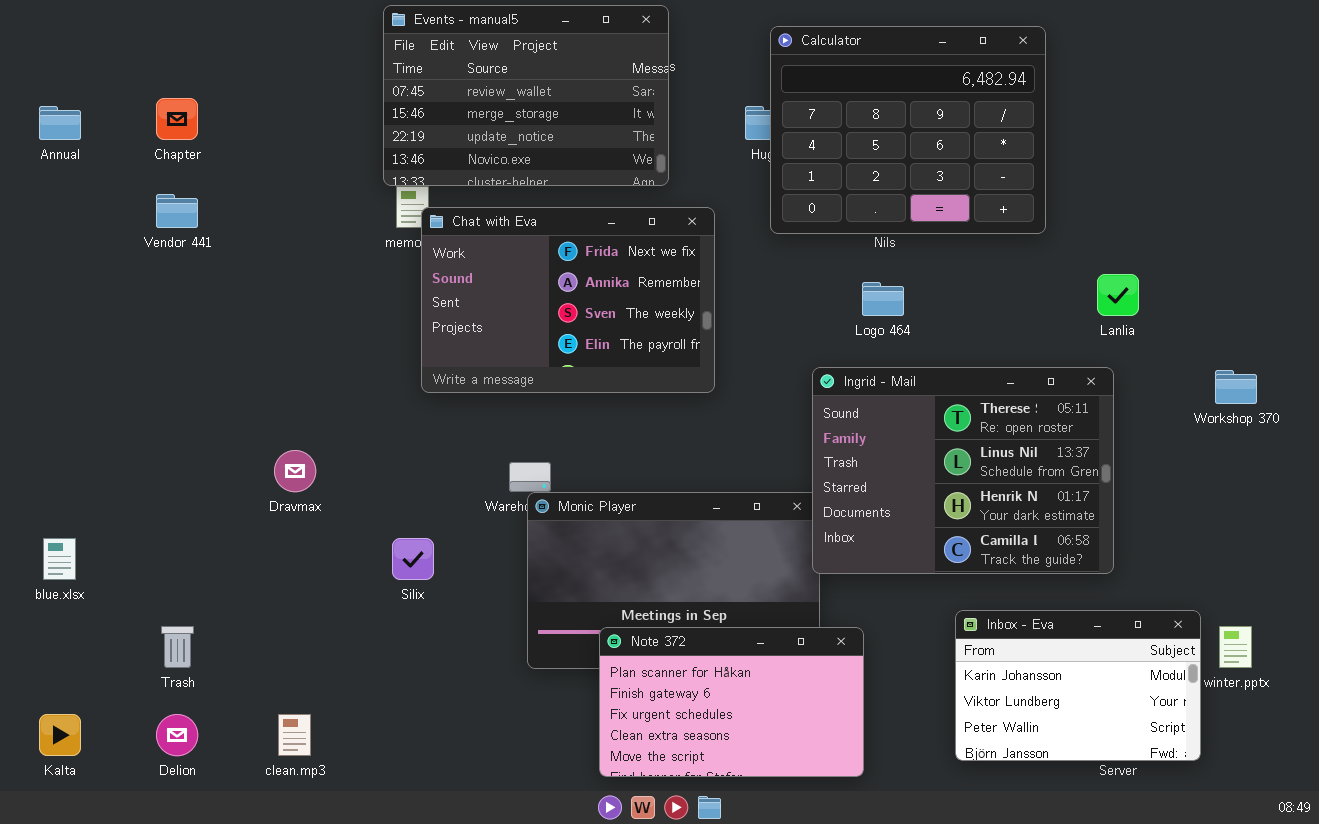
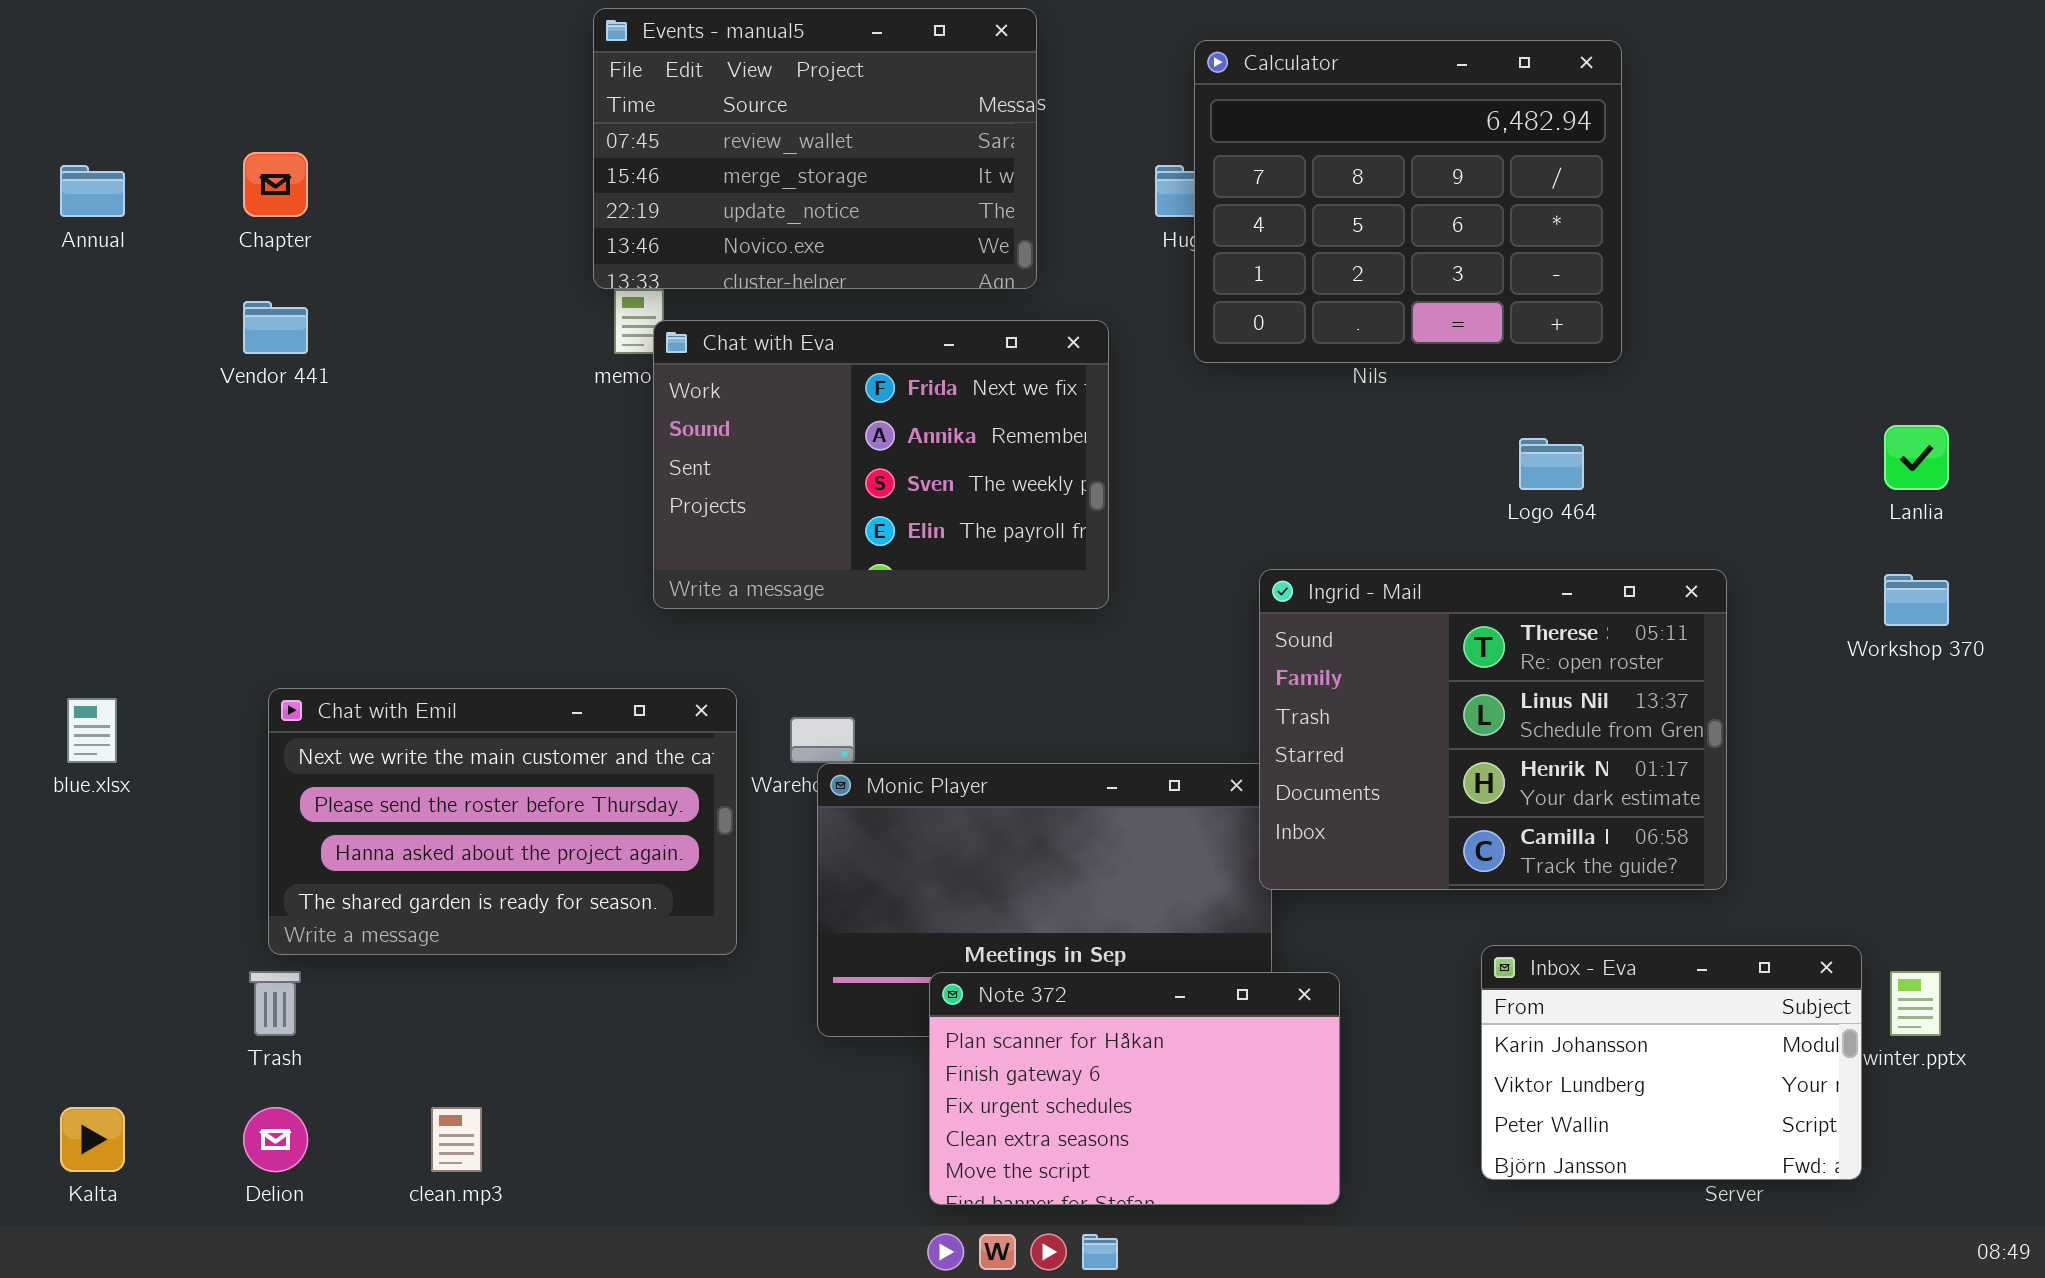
Lanlia: [1097,274,1139,316] -> [1884,425,1949,490], moved
Logo 464: [862,282,904,316] -> [1519,438,1584,490], moved
Chat with Emil: none -> [268,688,737,955], opened
blue.xlsx: [43,538,76,580] -> [67,698,117,763], moved

